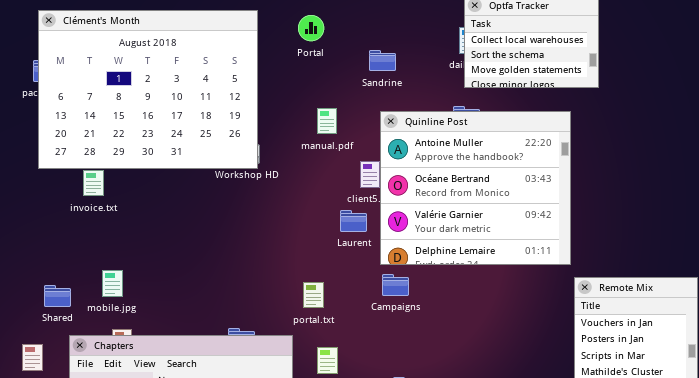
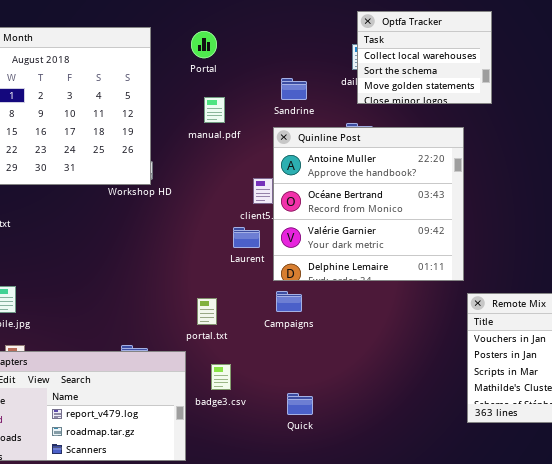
Sandrine: [369,50,396,71] -> [281,78,307,100], moved
manual.pdf: [317,108,337,134] -> [204,97,225,123], moved

